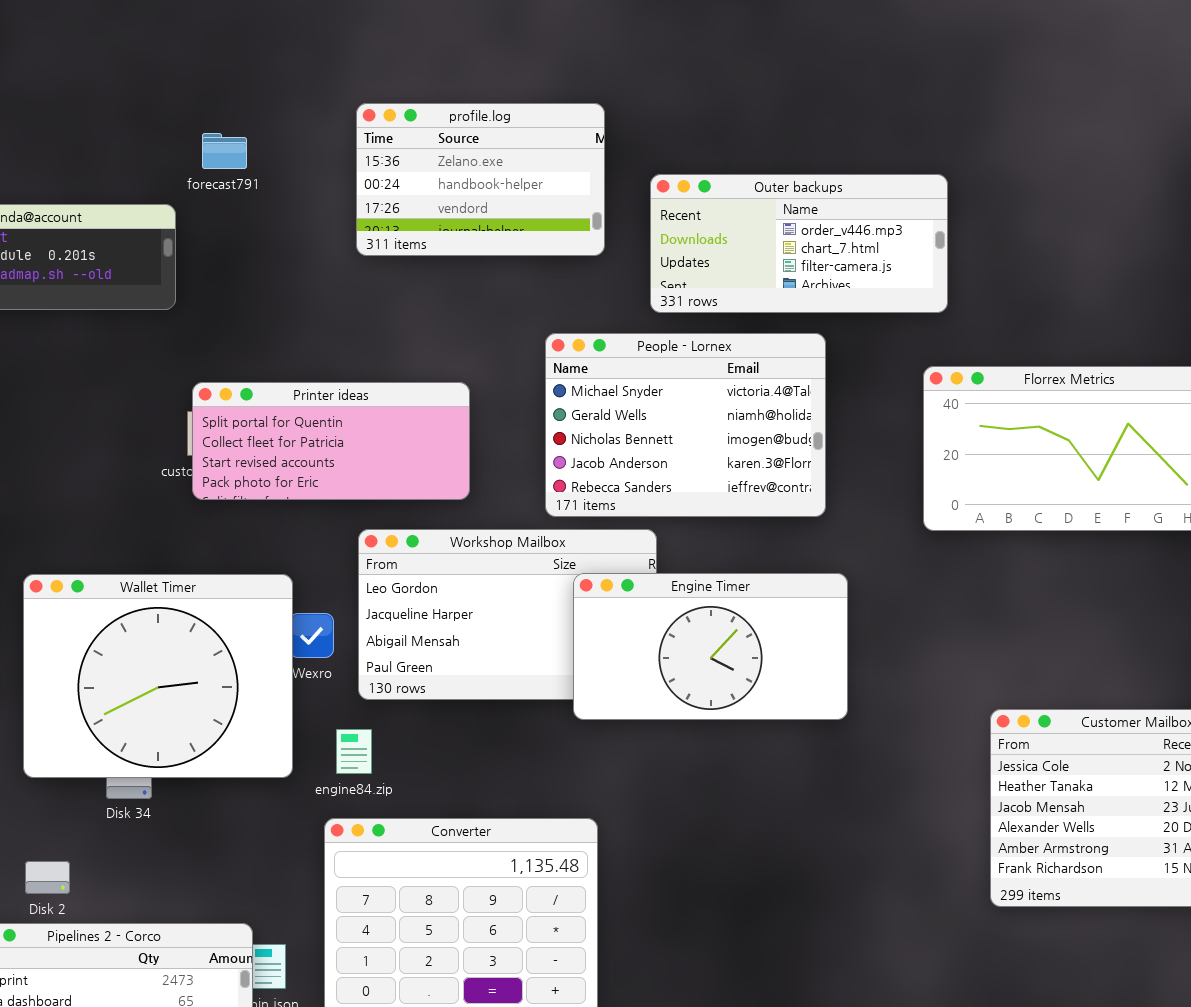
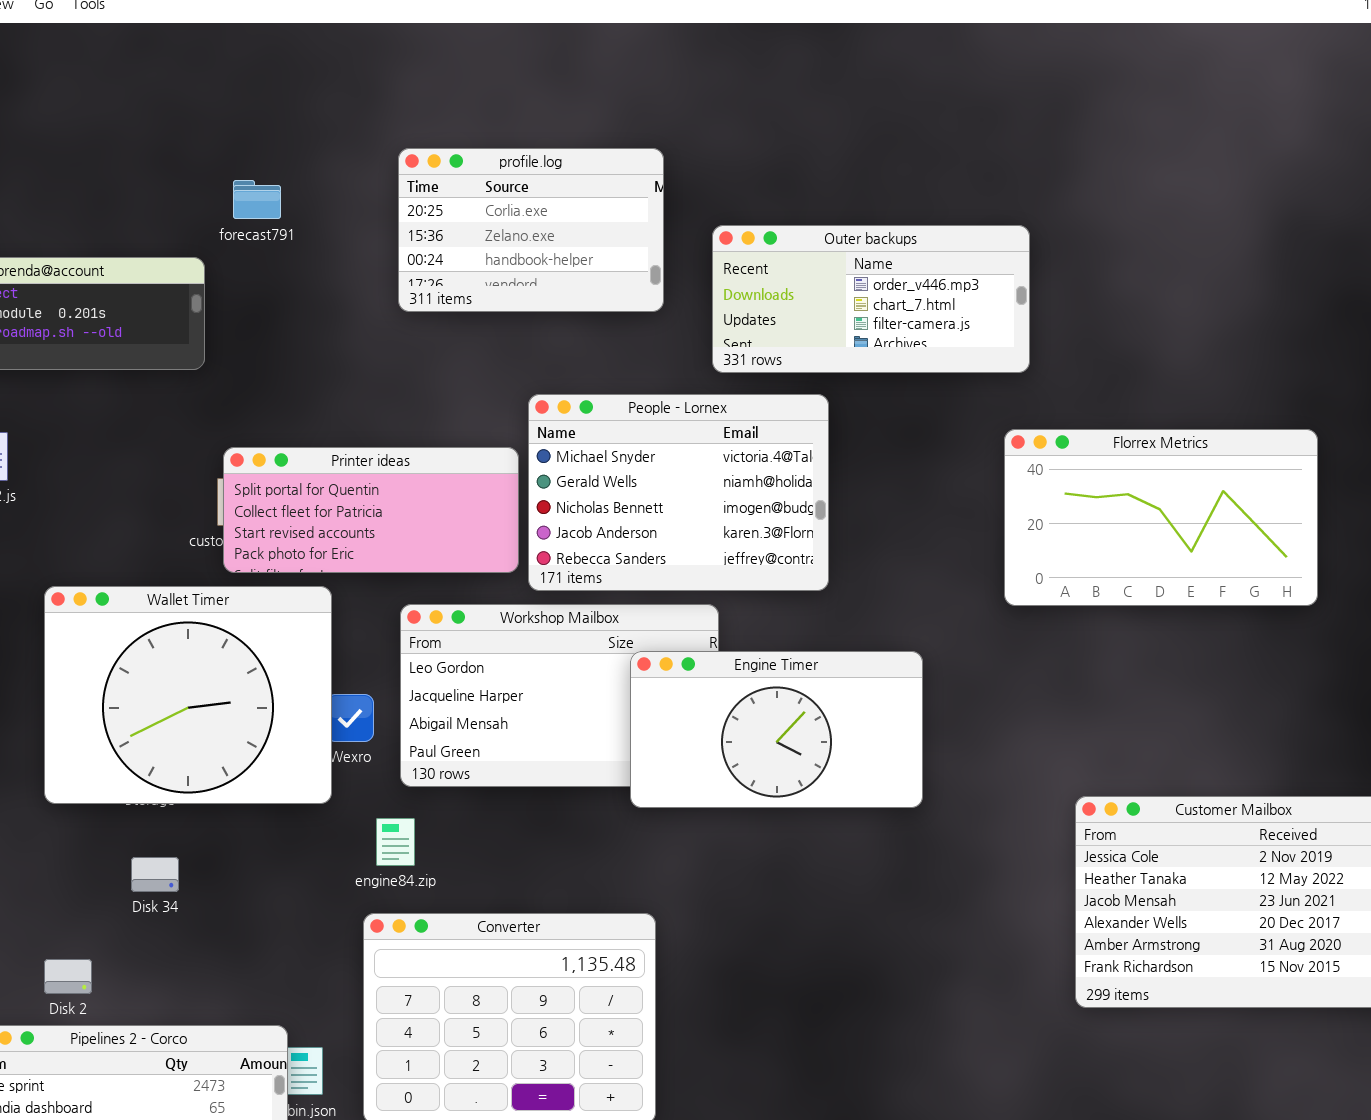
profile.log: [356,103,605,256] -> [398,148,664,312], scrolled up 1 row
People - Lornex: [545,333,826,517] -> [528,394,829,591], moved
Wallet Timer: [23,574,293,778] -> [44,586,332,804], moved

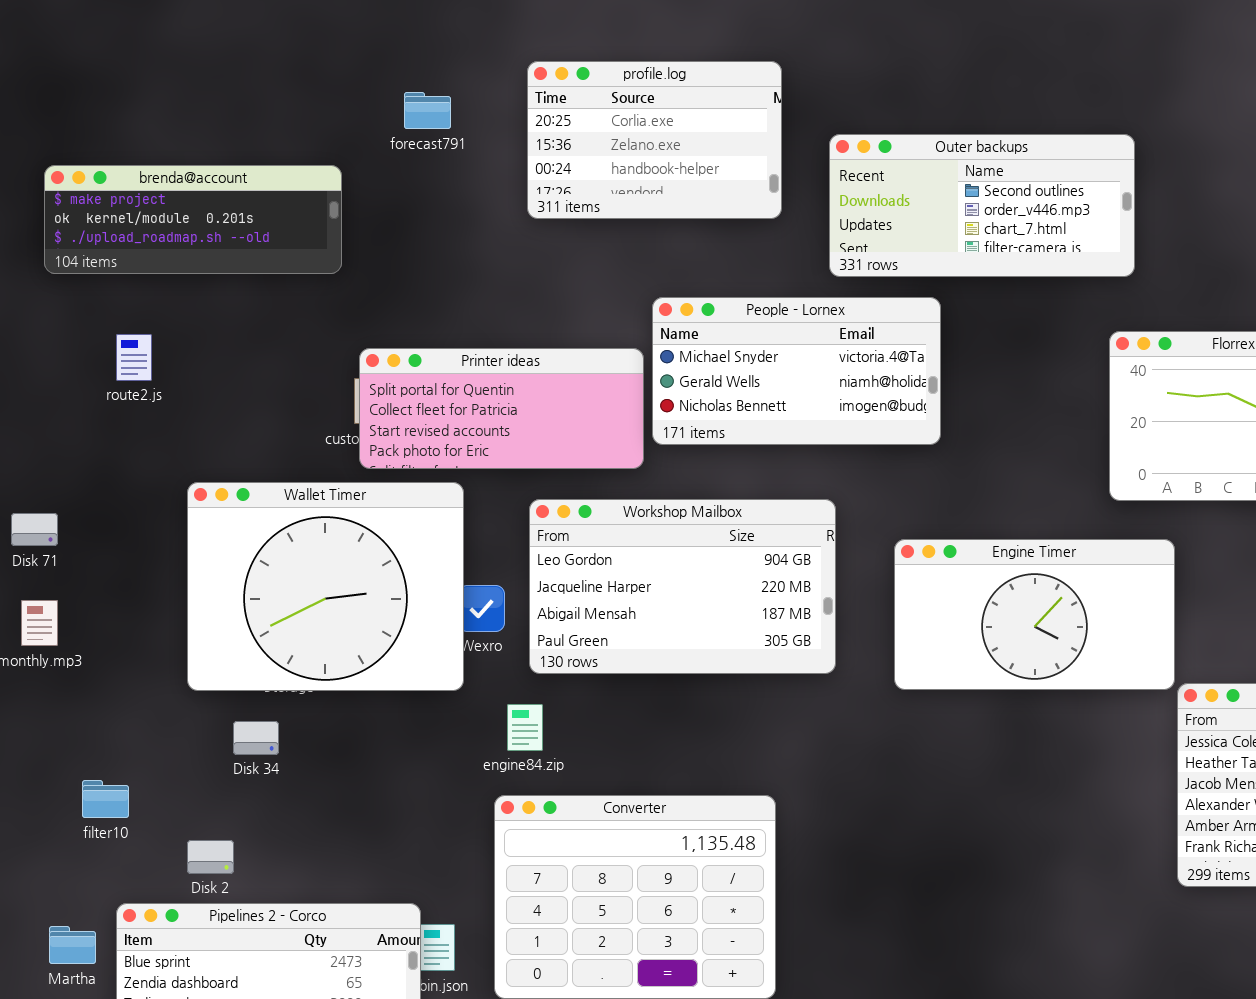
forecast791: [233,180,281,219] -> [404,92,451,129], moved
Outer backups: [712,225,1030,373] -> [829,134,1135,277], scrolled up 1 row
People - Lornex: [528,394,829,591] -> [652,297,941,445], resized
Engine Timer: [630,651,923,808] -> [894,539,1175,690], moved
Disk 34: [131,857,179,892] -> [233,721,279,755], moved

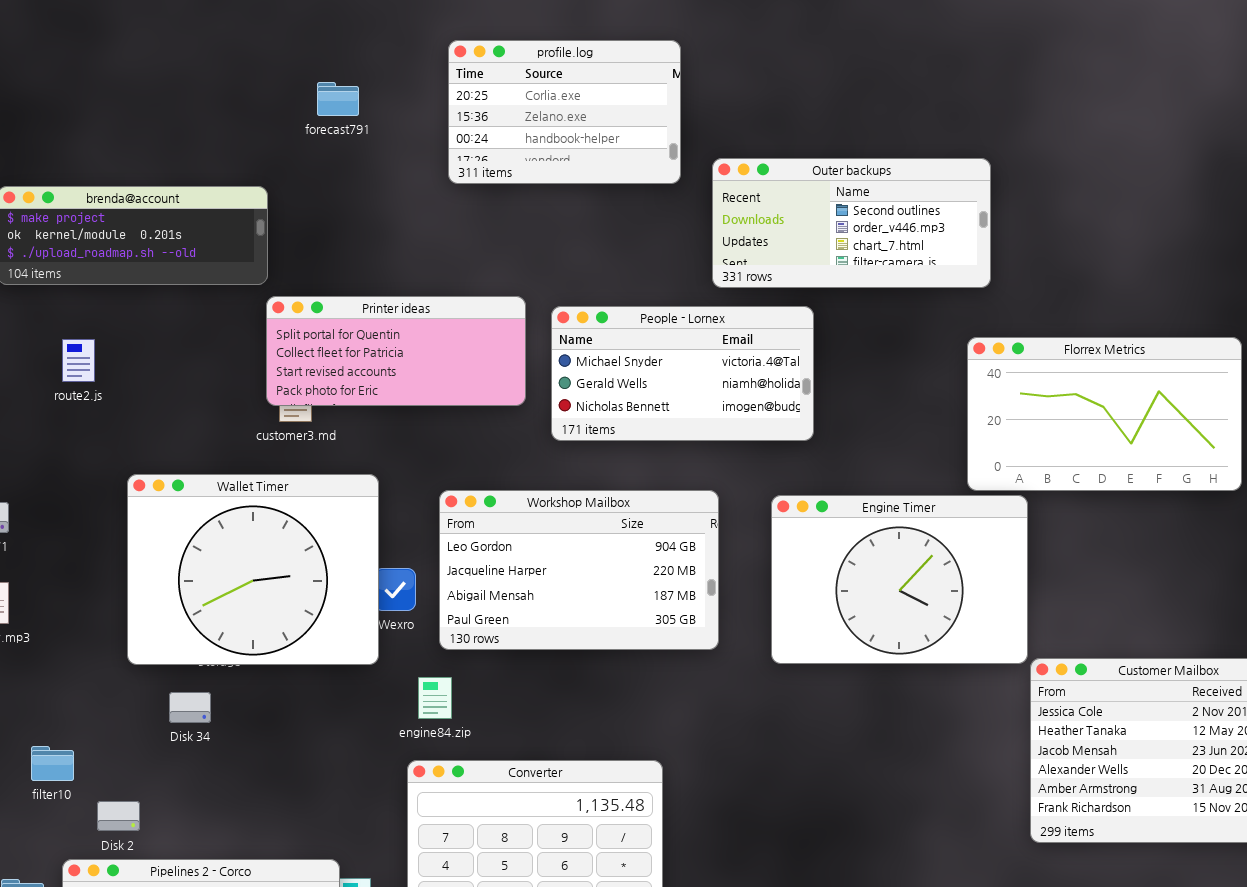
profile.log: [527,61,782,219] -> [448,40,681,184], moved
forecast791: [404,92,451,129] -> [317,82,359,116], moved
Printer ideas: [359,348,644,469] -> [266,296,526,406], moved
Engine Timer: [894,539,1175,690] -> [771,495,1028,664], resized
Disk 2: [187,840,234,874] -> [97,801,140,831], moved

